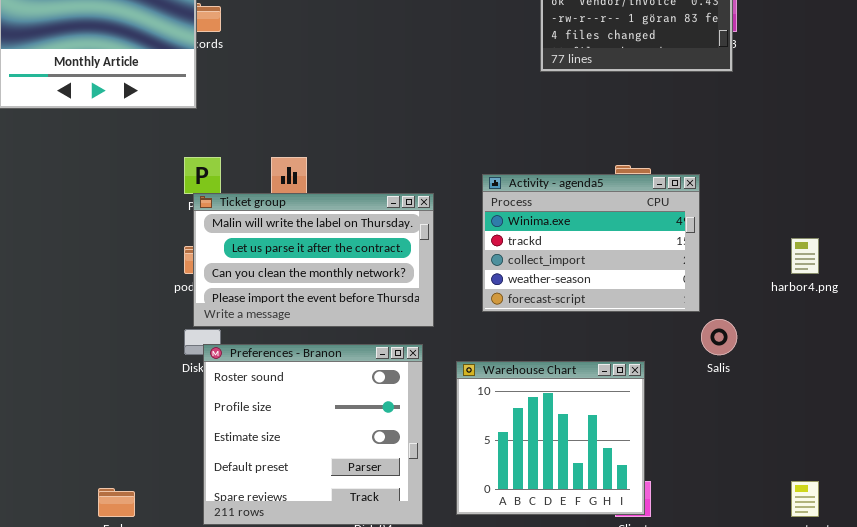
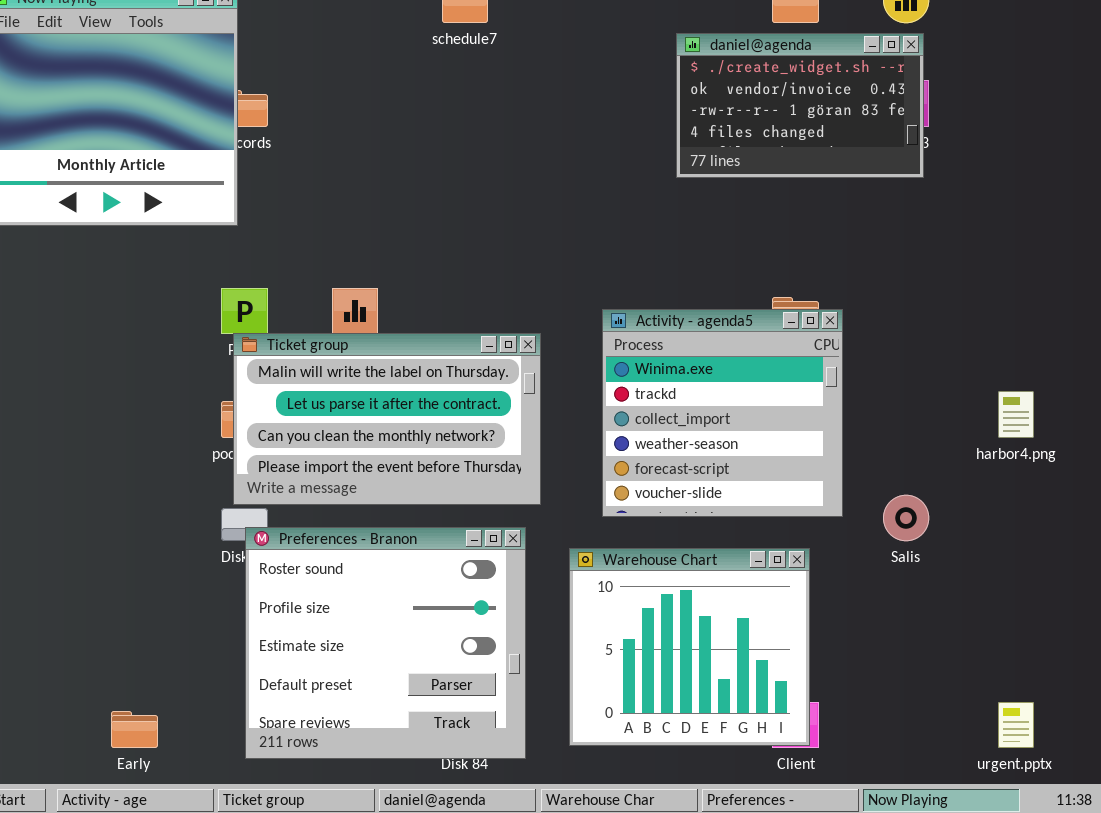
Activity - agenda5: [482,174,700,312] -> [602,309,843,517], resized

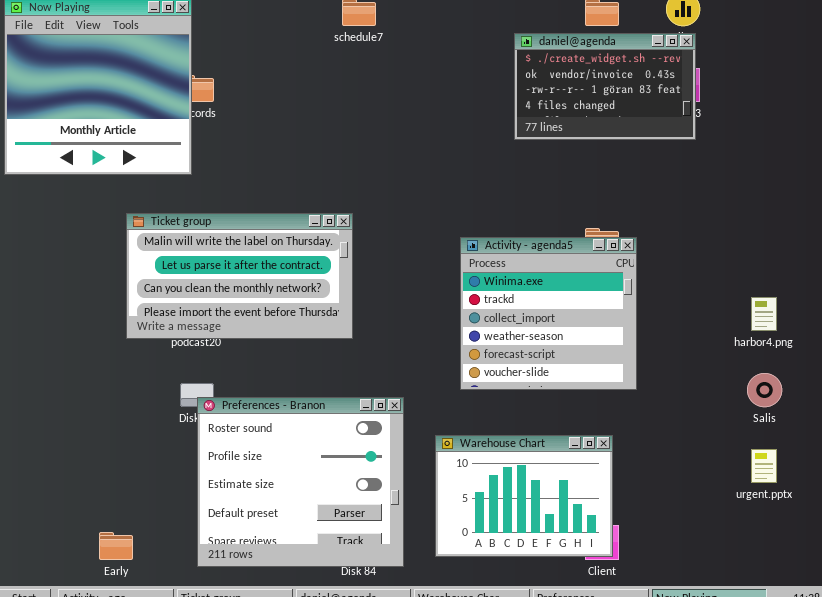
Ticket group: [233,333,541,505] -> [126,213,353,339], moved
Salis: [883,495,929,541] -> [747,373,782,407], moved
Warehouse Chart: [569,548,810,746] -> [435,435,613,557], resized
urgent.pptx: [998,702,1034,748] -> [751,449,777,483], moved

